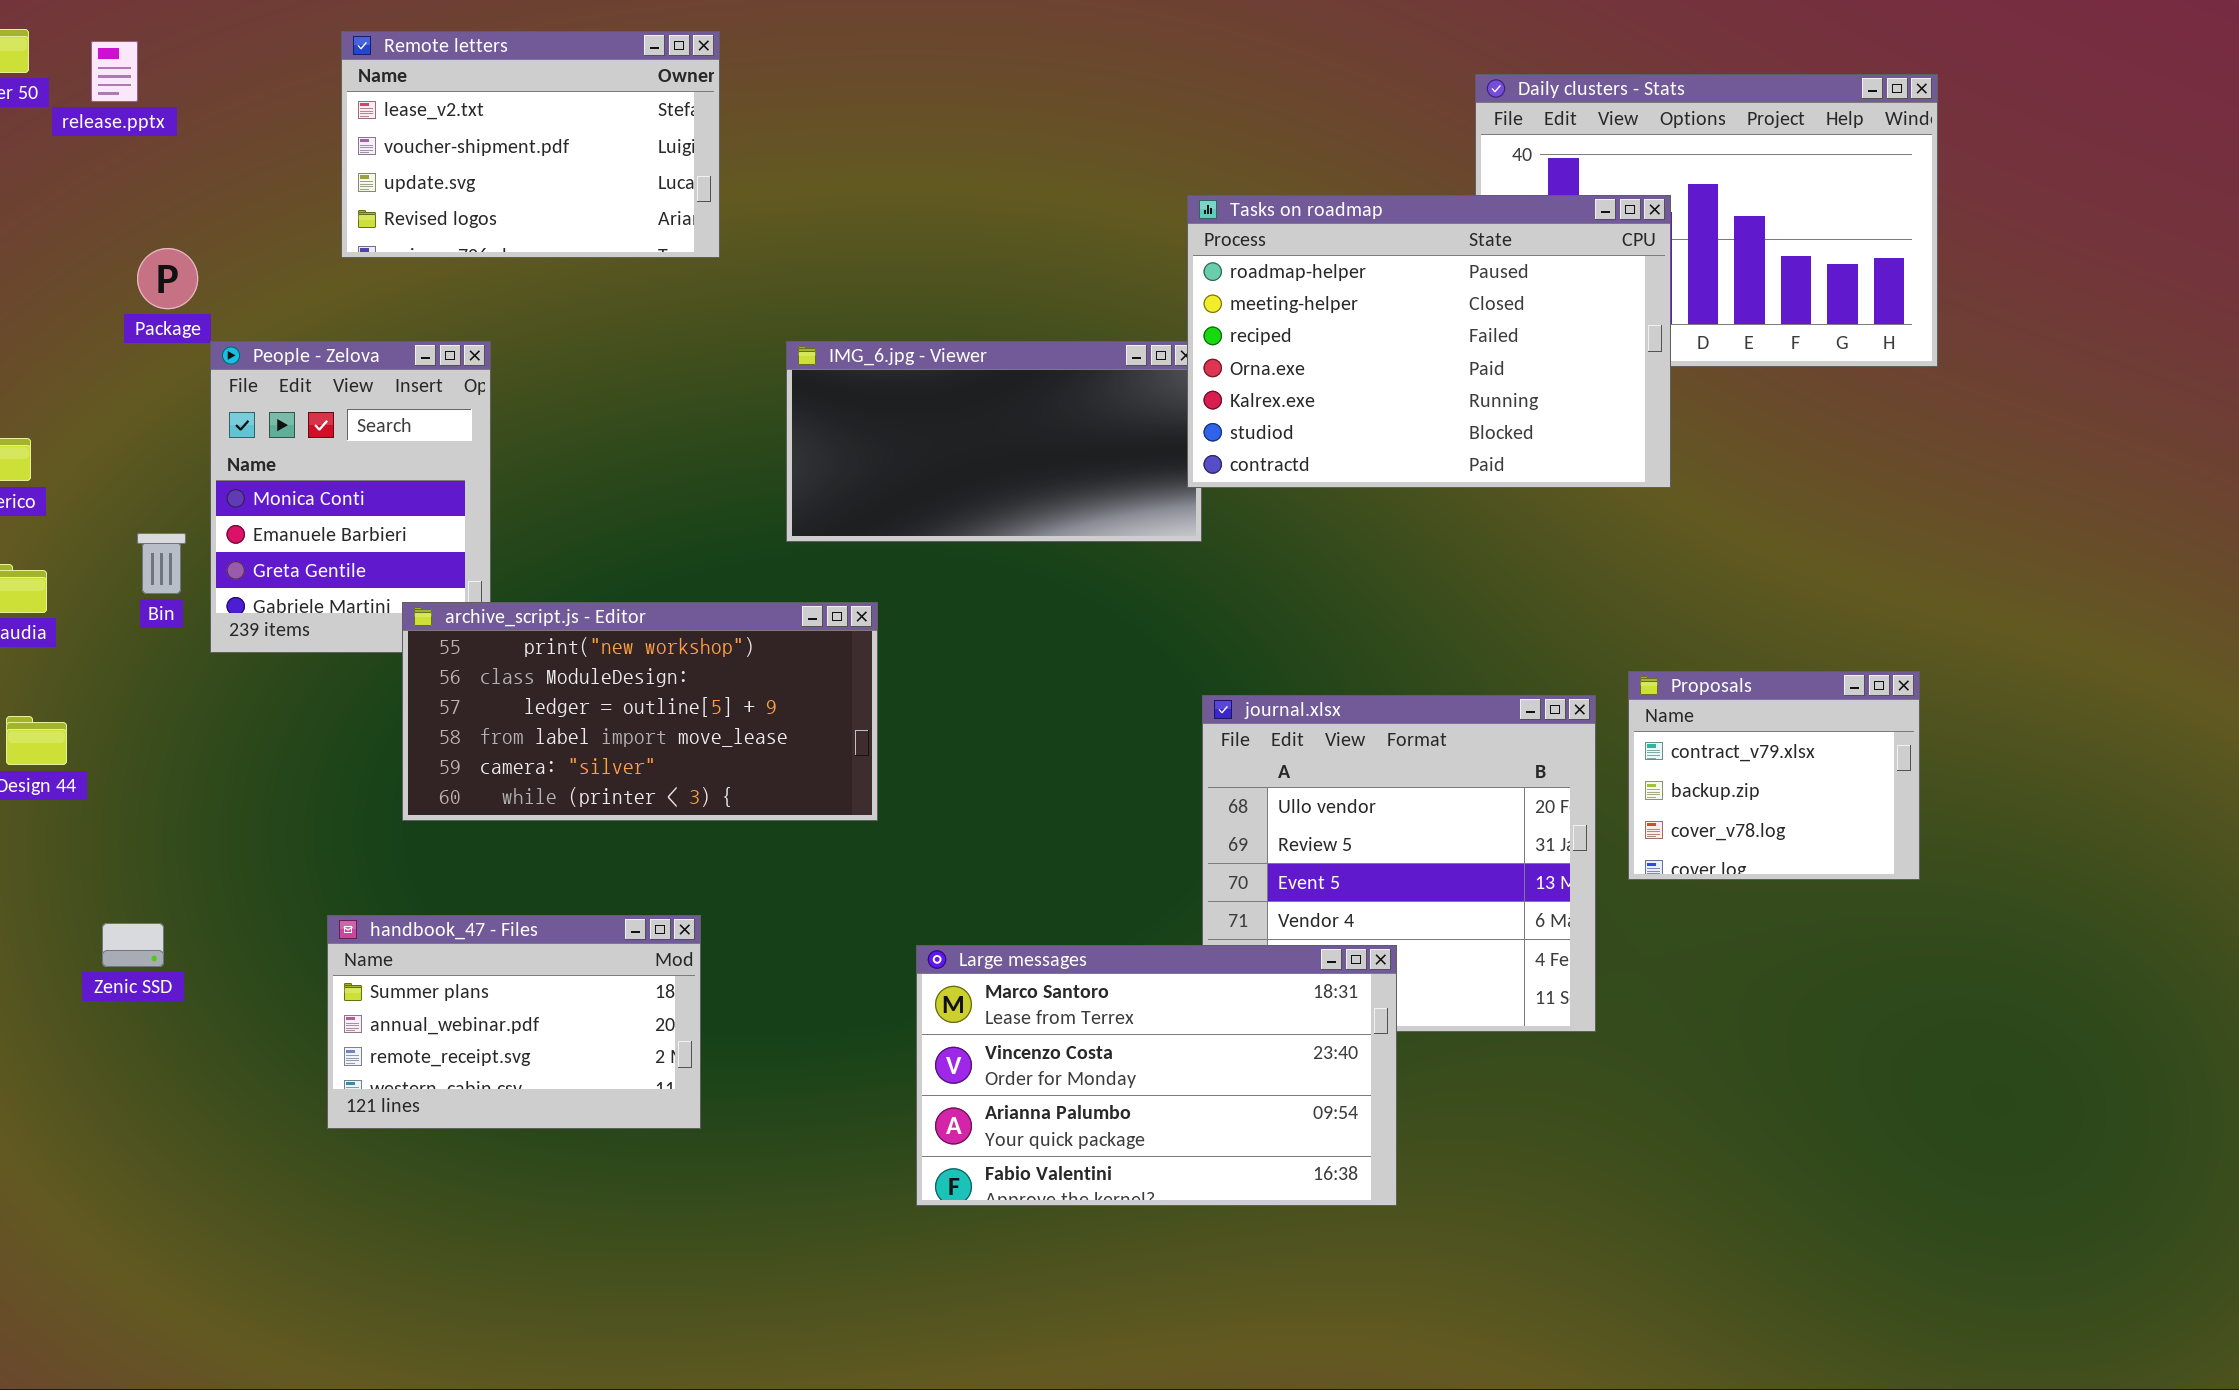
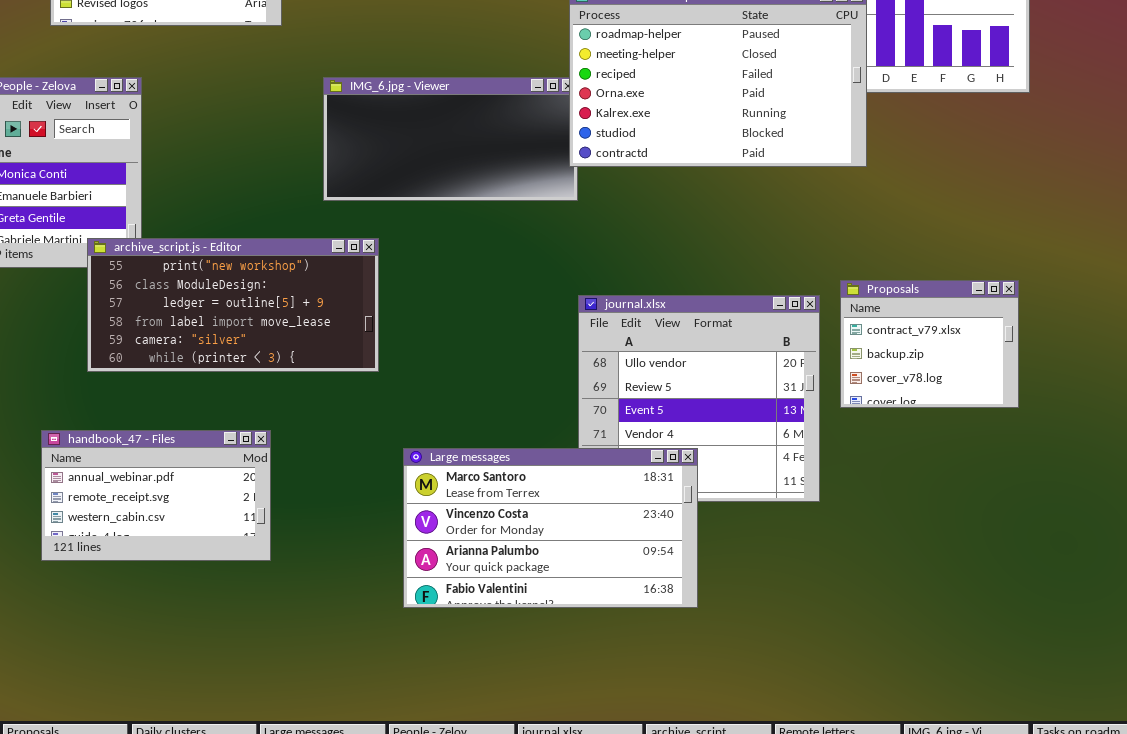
handbook_47 - Files: [327,915,701,1129] -> [41,430,271,561], scrolled down 1 row

